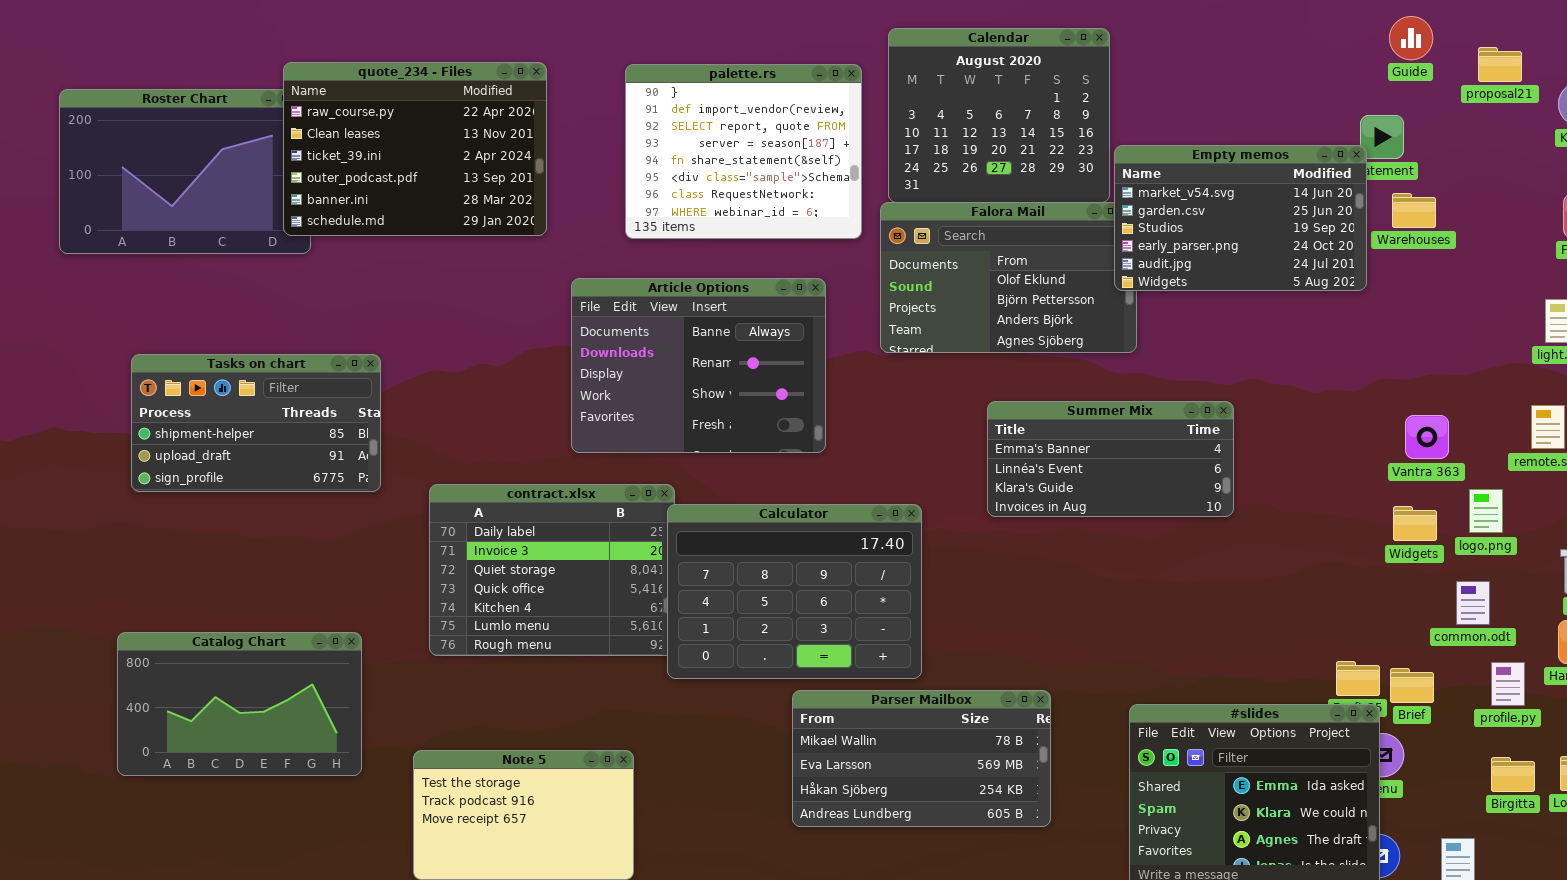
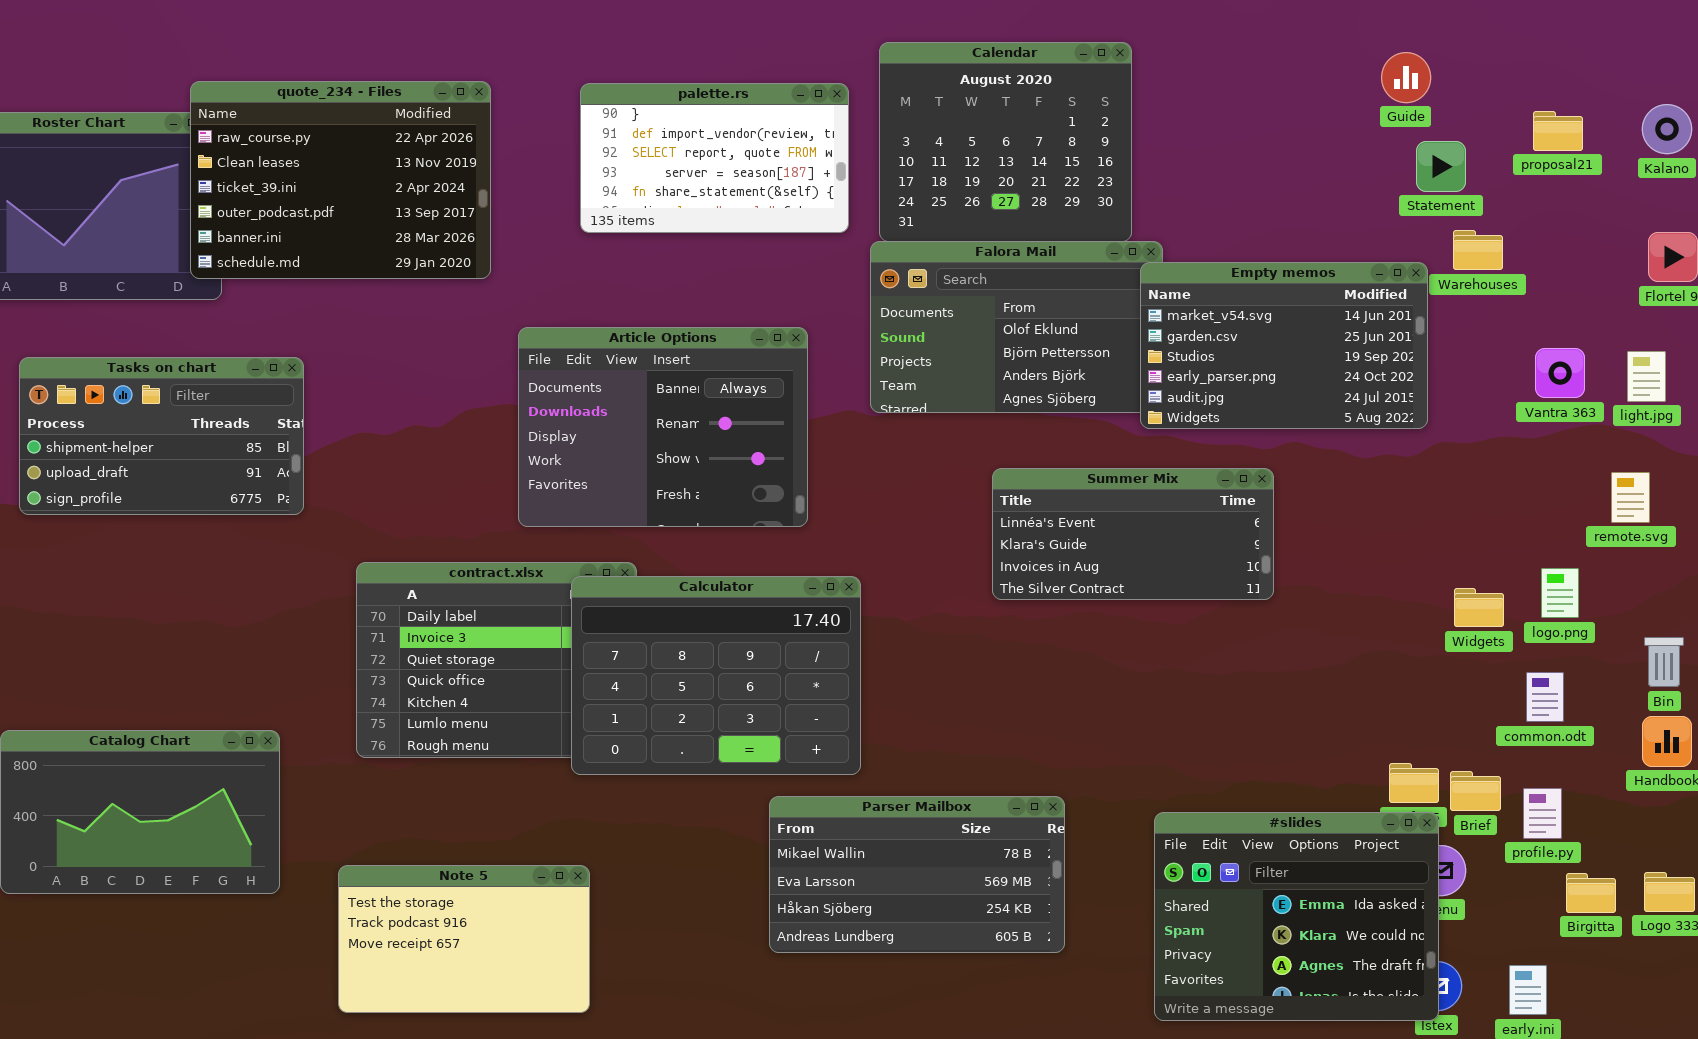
Guide: [1389,16,1433,60] -> [1381,52,1431,103], moved
proposal21: [1478,47,1522,82] -> [1533,111,1583,151], moved
palette.rs: [625,64,862,239] -> [580,83,849,233], resized
Empty memos: [1114,145,1367,291] -> [1140,262,1428,429], moved
Tasks on chart: [131,354,381,492] -> [19,357,304,515], moved
Summer Mix: [987,401,1234,517] -> [992,468,1274,600], scrolled down 1 row
Vantra 363: [1405,415,1449,459] -> [1535,348,1585,398], moved
Calculator: [667,504,922,679] -> [571,576,861,775], moved
profile.py: [1491,662,1525,706] -> [1523,788,1562,839], moved

